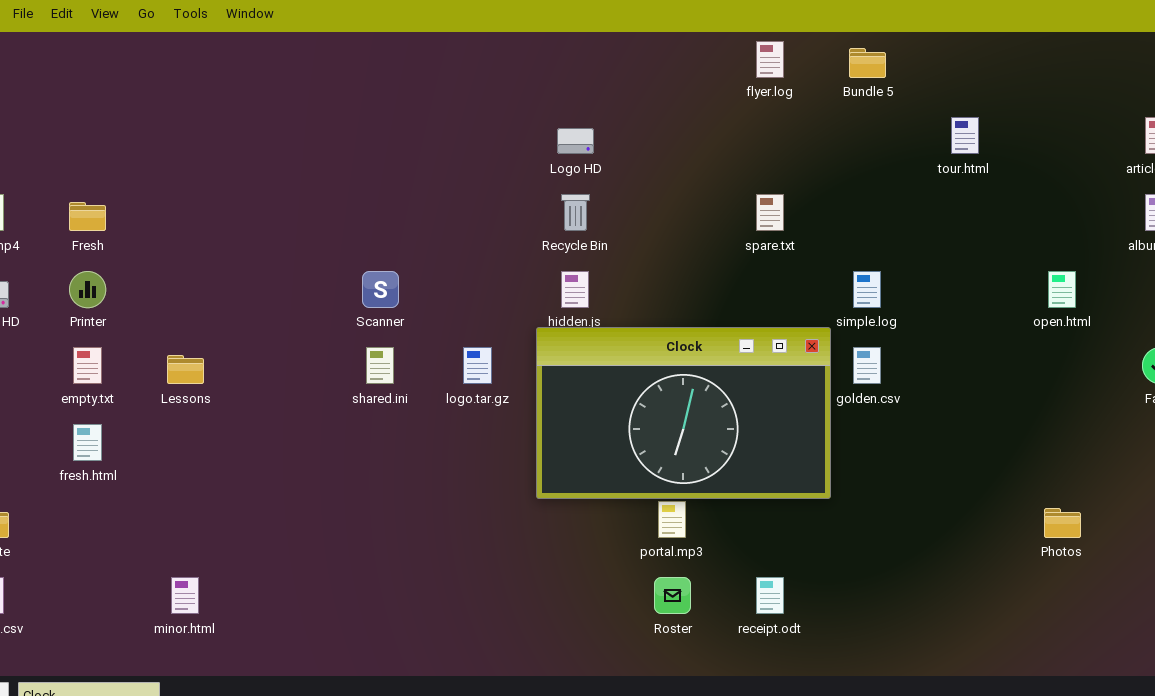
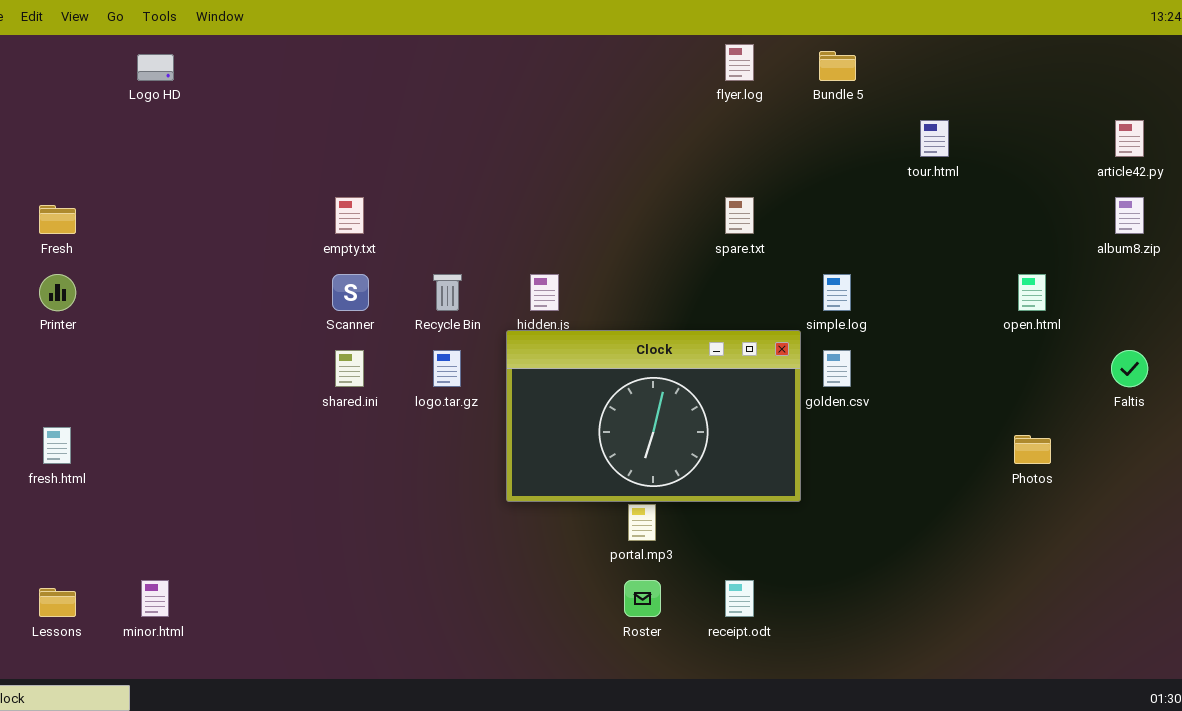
Logo HD: [557,128,594,154] -> [137,54,174,81], moved
Recycle Bin: [561,194,590,231] -> [433,274,462,311], moved
empty.txt: [73,347,102,384] -> [335,197,364,234], moved
Lessons: [167,355,204,384] -> [39,588,76,617], moved
Photos: [1044,508,1081,538] -> [1014,435,1051,464], moved

